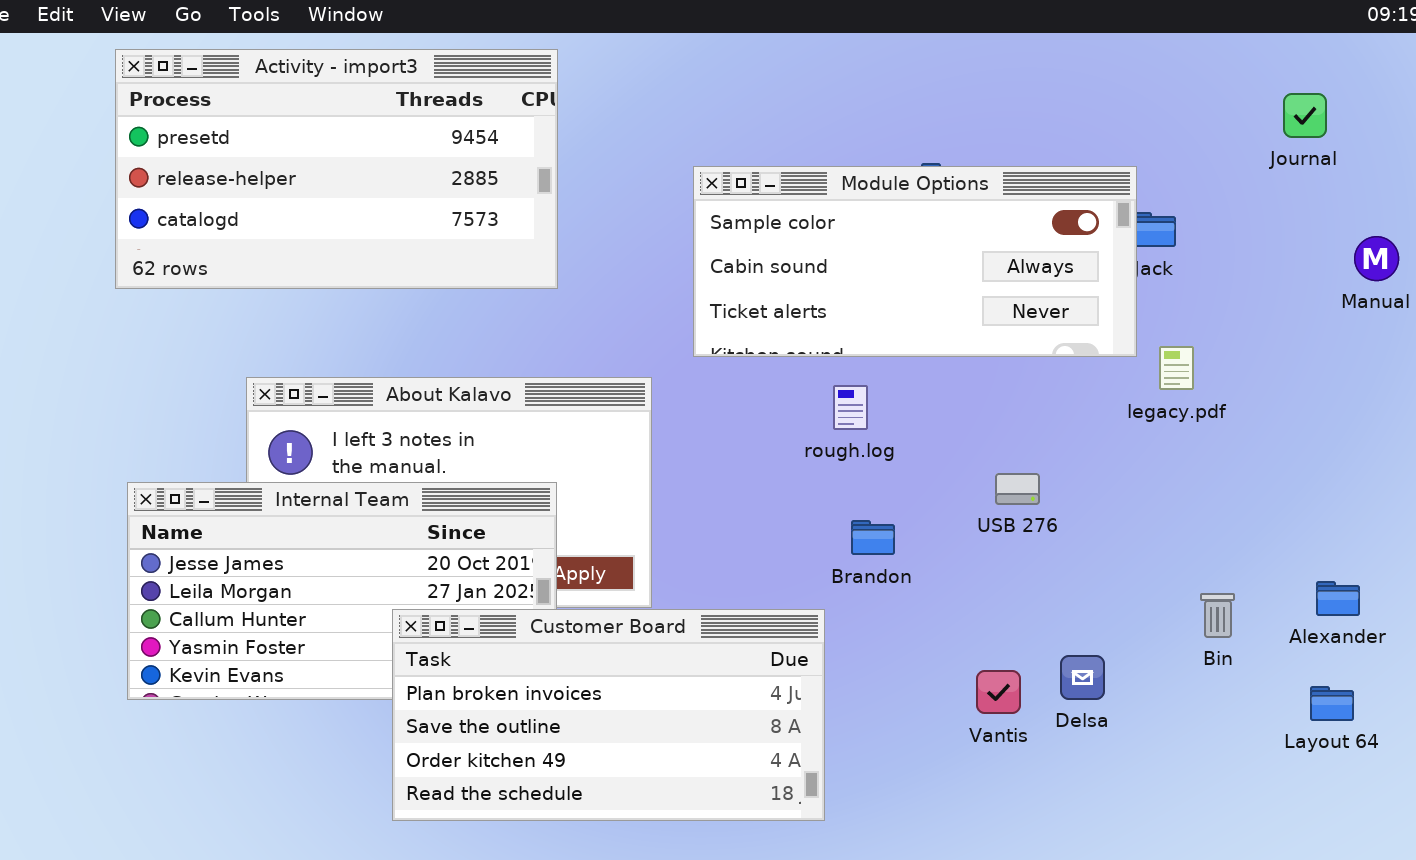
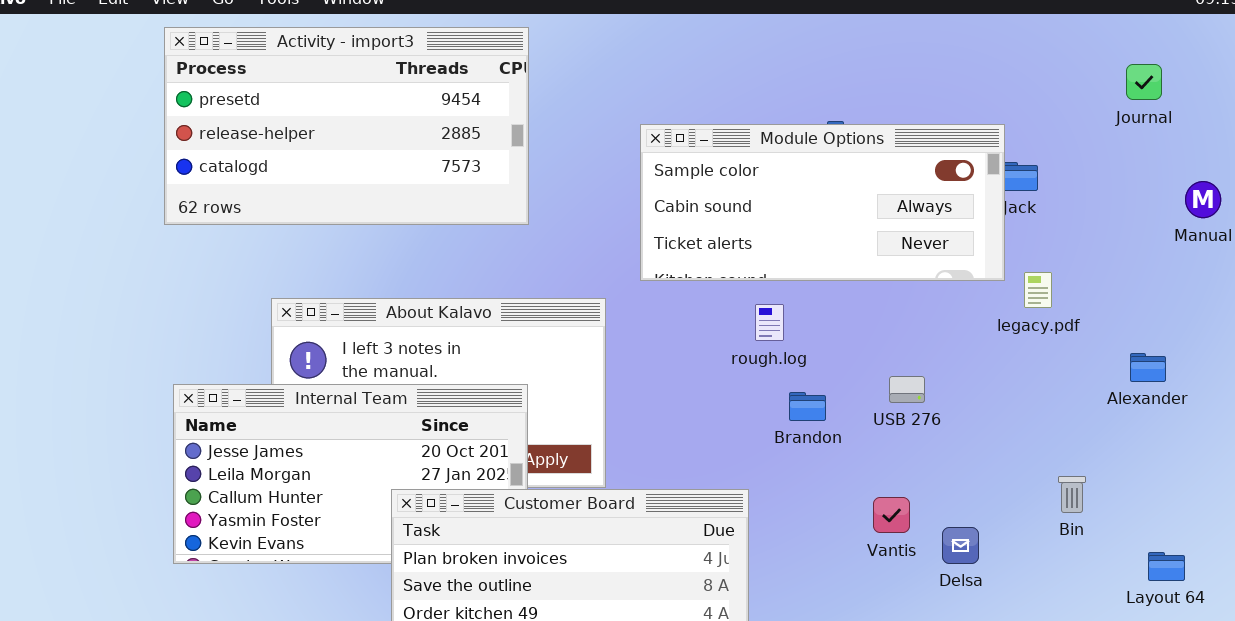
Brandon: [851,520,895,555] -> [789,392,826,421], moved
Alexander: [1316,581,1360,616] -> [1130,353,1166,382], moved
Vantis: [976,670,1021,714] -> [873,497,910,533], moved

